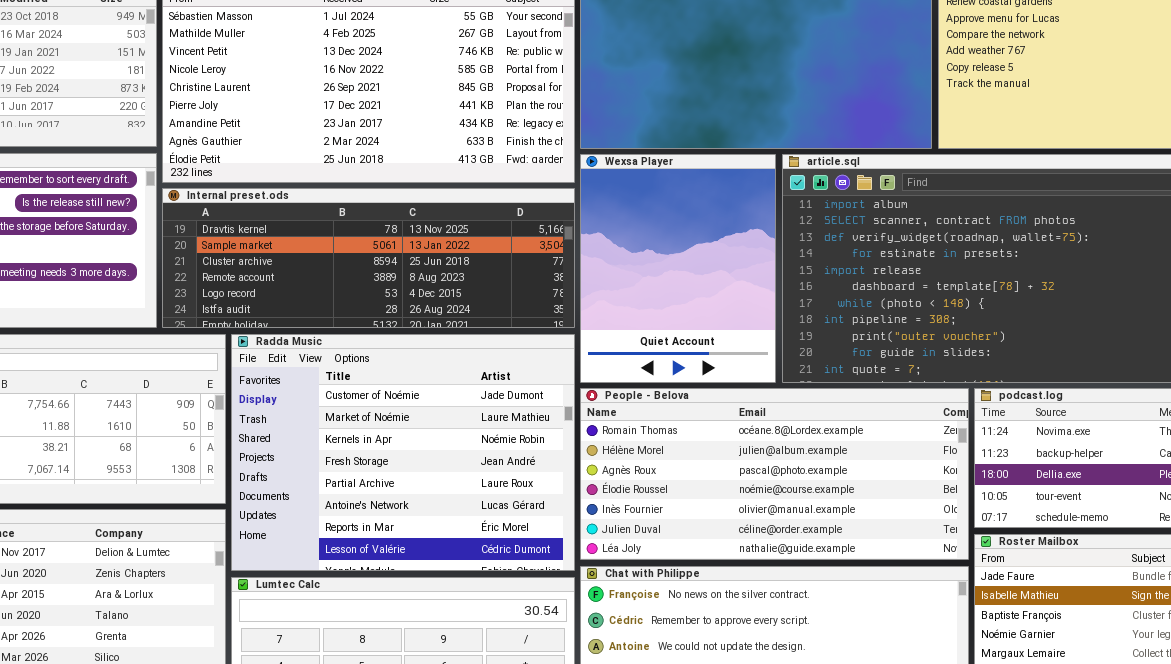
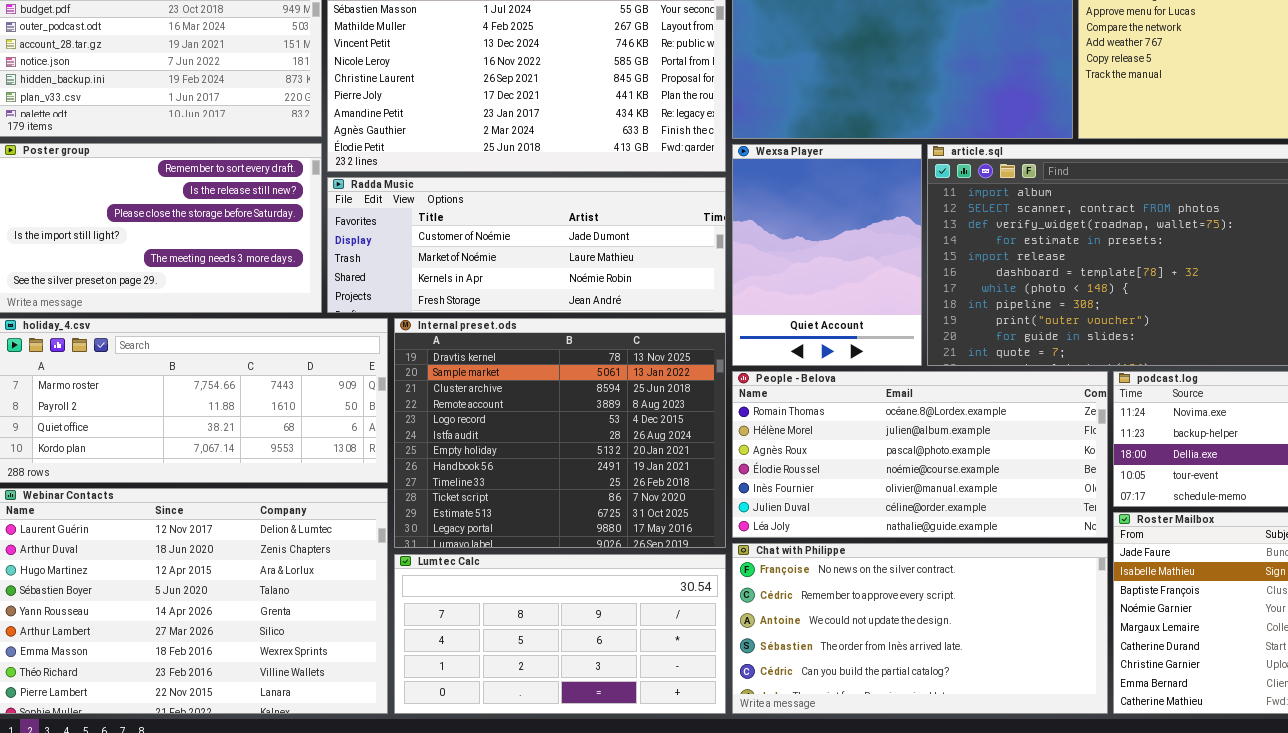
Internal preset.ods: [162,188,575,328] -> [394,318,726,548], moved, resized
Radda Music: [231,334,575,571] -> [327,177,726,313], moved, resized

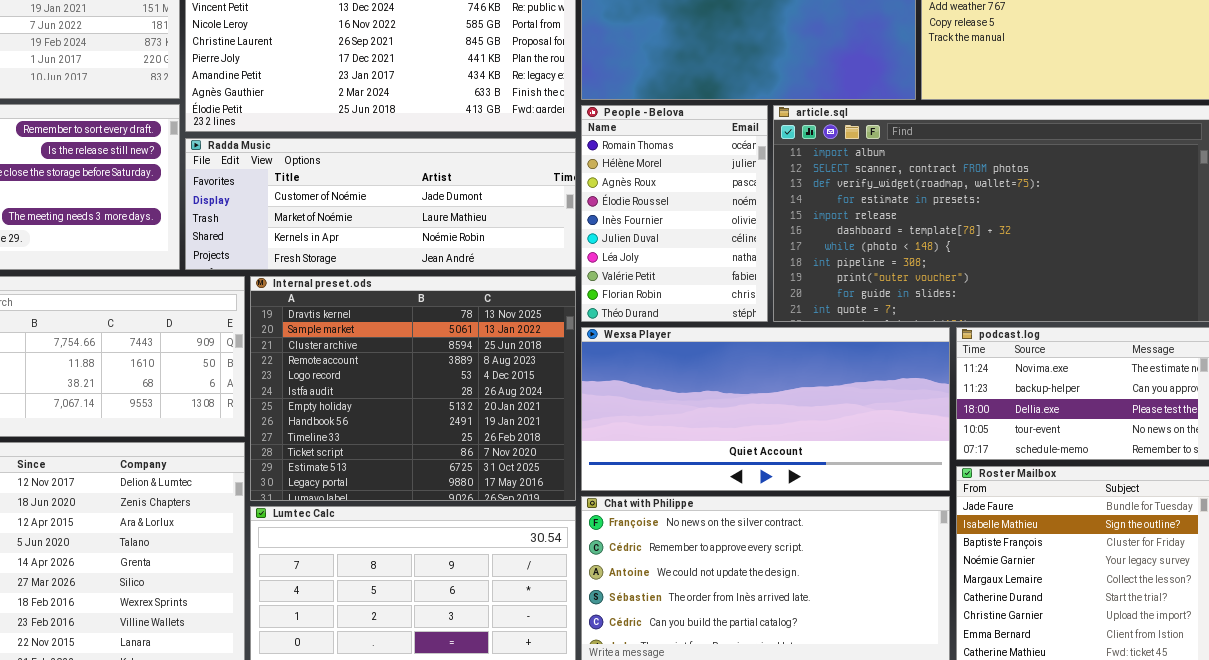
Wexsa Player: [732,144,922,366] -> [581,327,950,491], moved, resized
People - Belova: [732,371,1108,538] -> [581,105,768,322], moved, resized

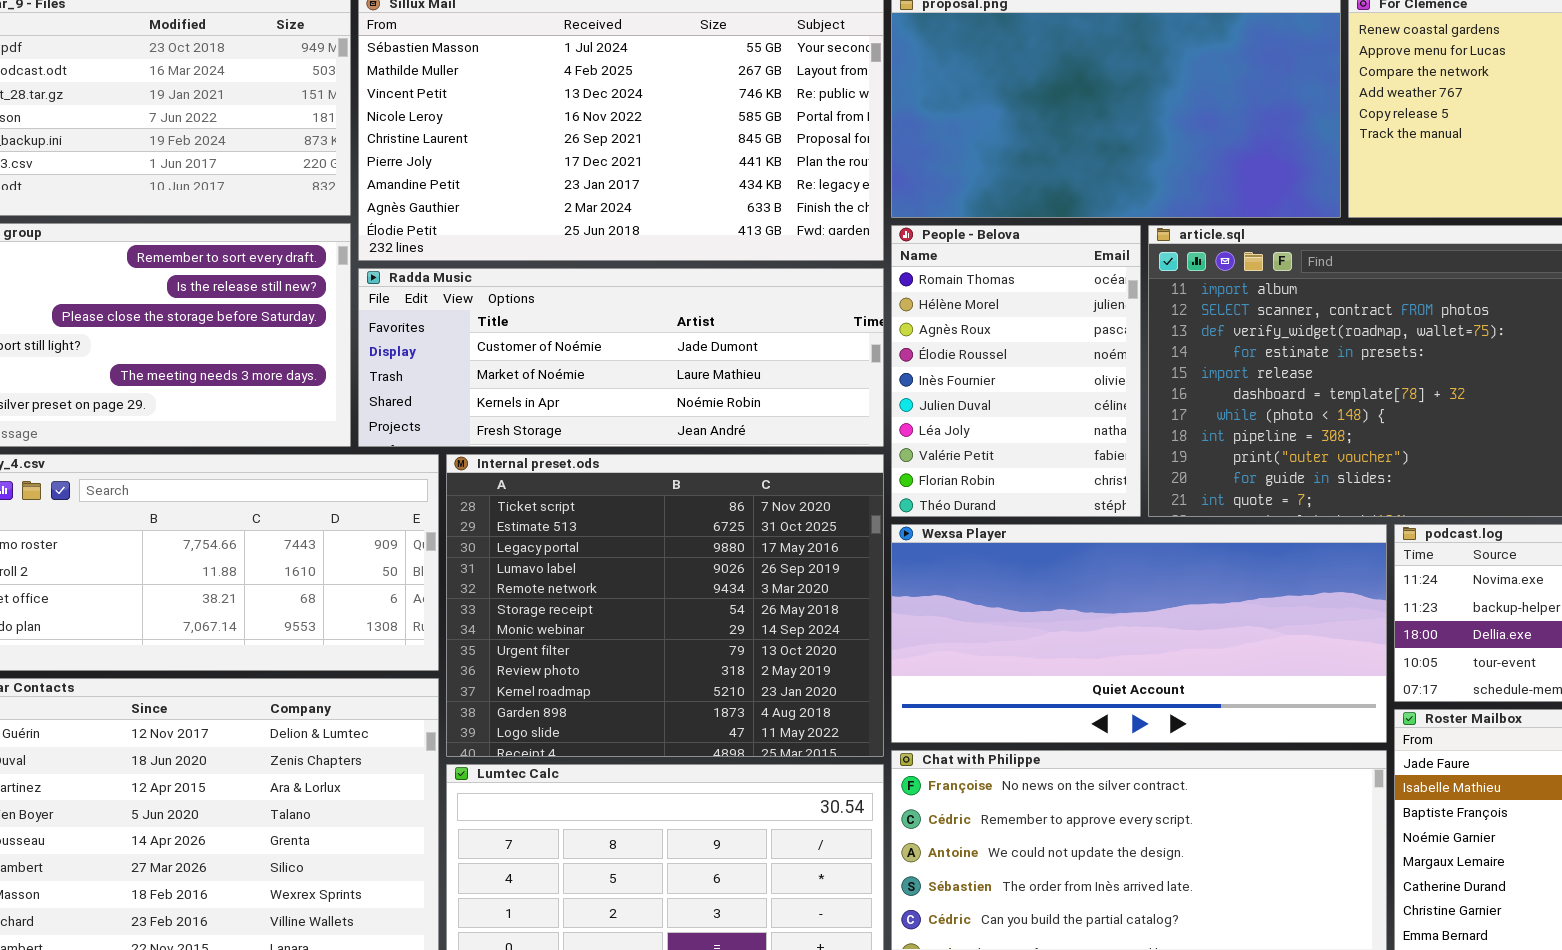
Internal preset.ods: [250,276,576,501] -> [446,454,884,757], scrolled down 9 rows

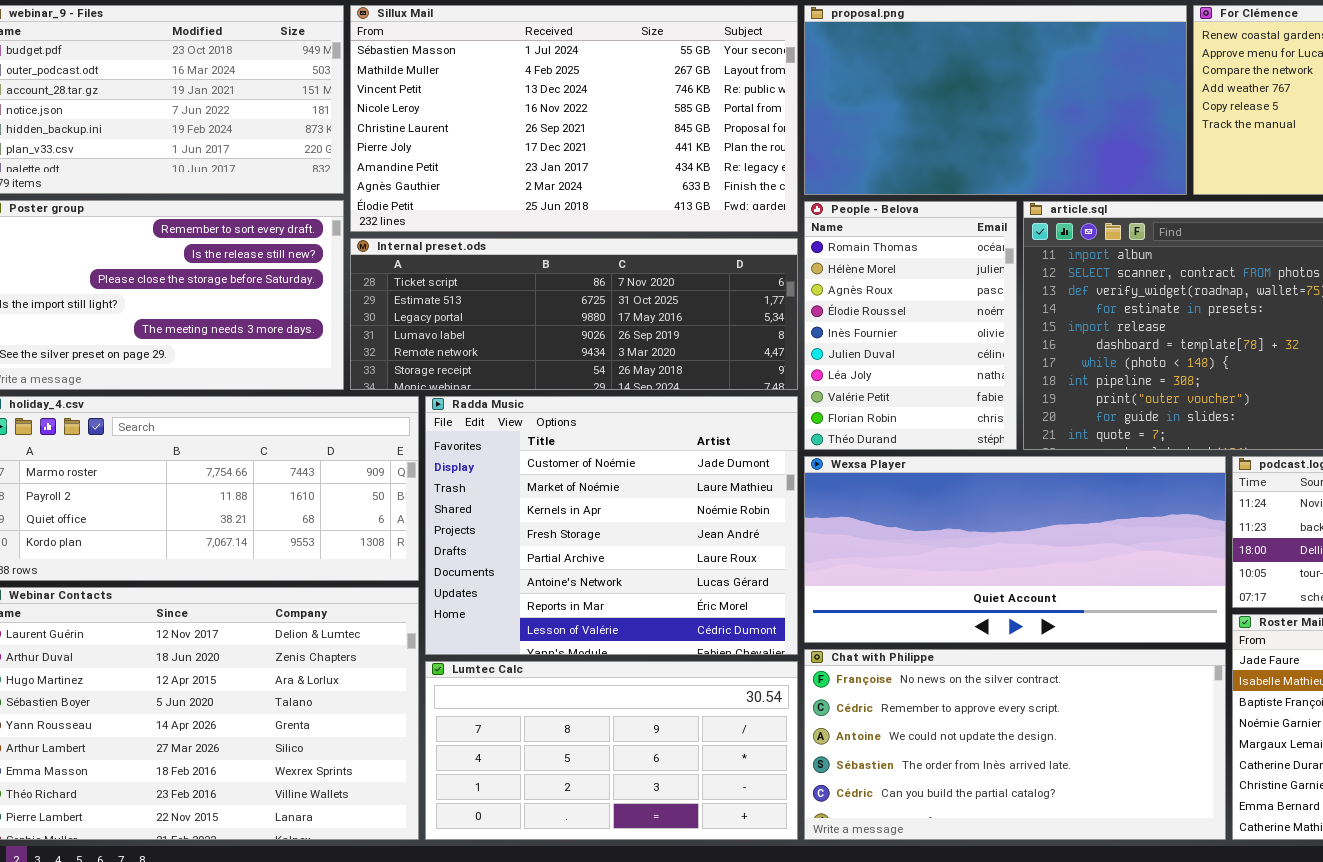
Radda Music: [358,268,884,447] -> [425,396,798,655], moved, resized
Internal preset.ods: [446,454,884,757] -> [350,238,798,390], moved, resized

